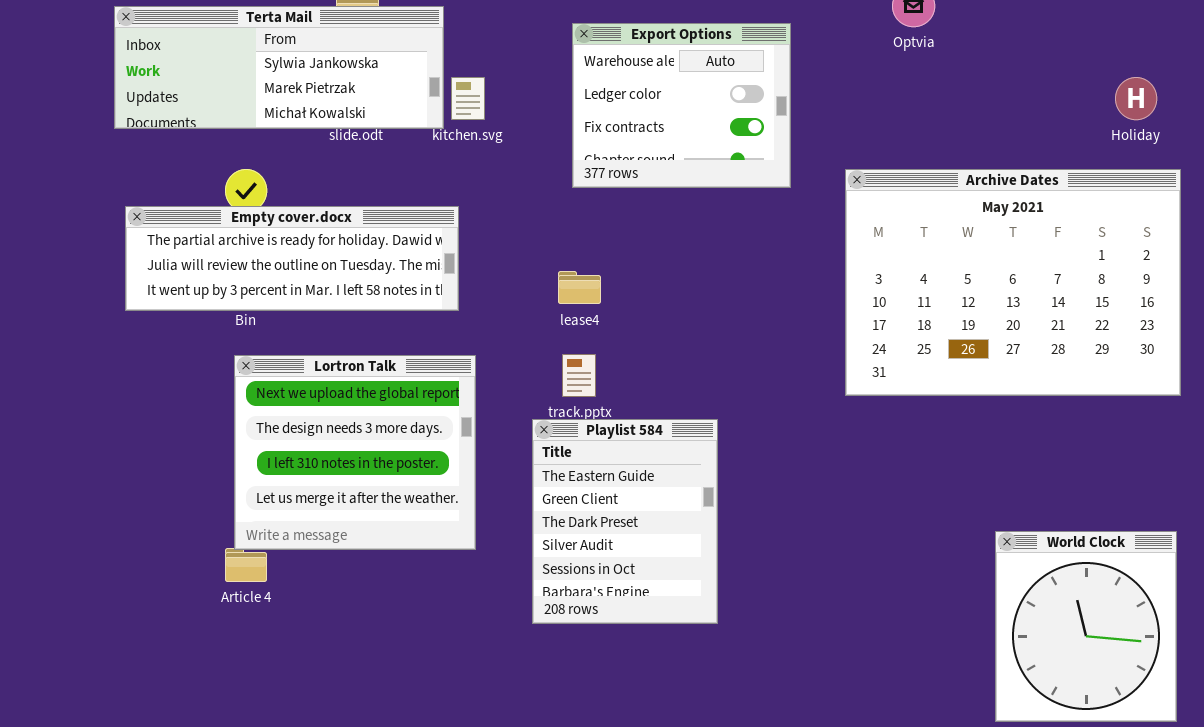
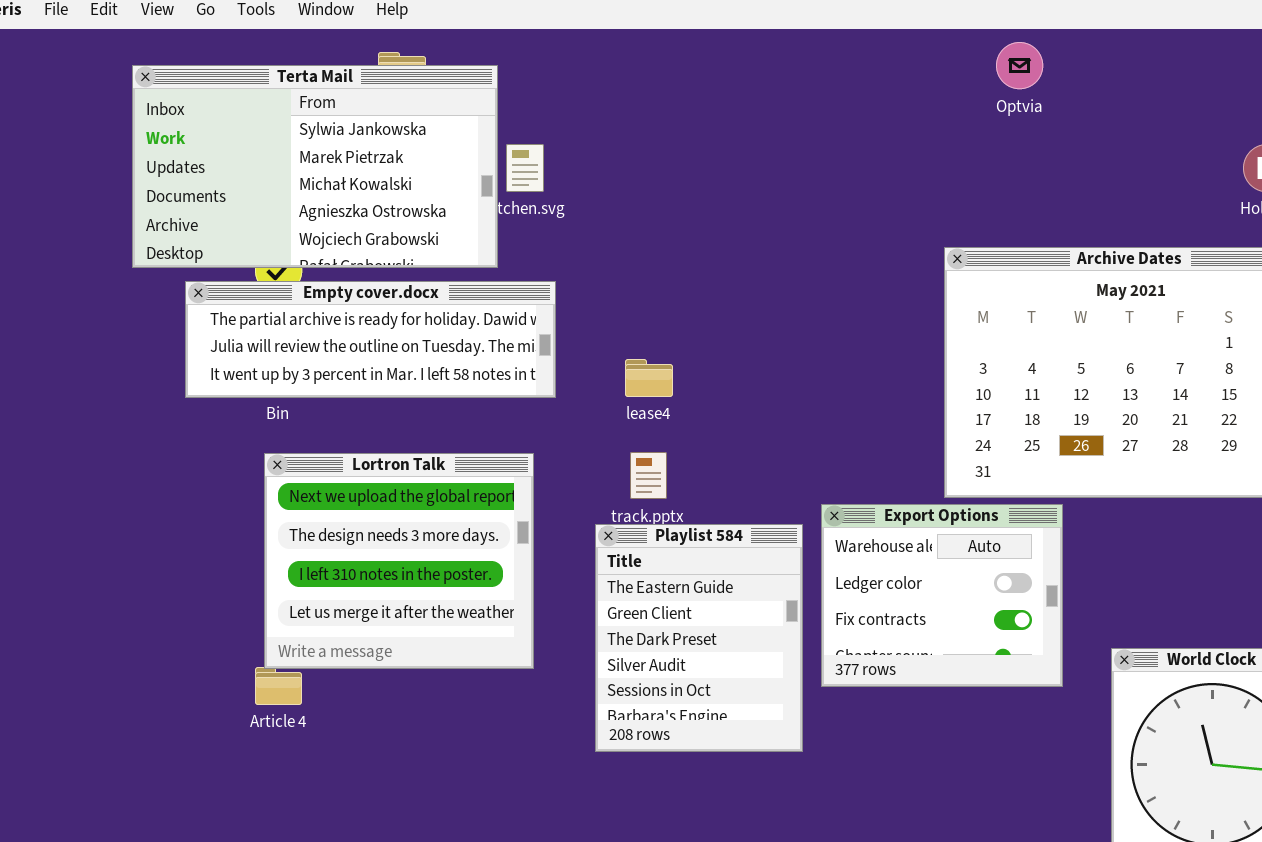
Terta Mail: [114,6,444,129] -> [132,65,498,268], resized
Export Options: [572,23,791,188] -> [821,504,1063,687], moved
Empty cover.docx: [125,206,459,311] -> [185,281,556,398], moved

